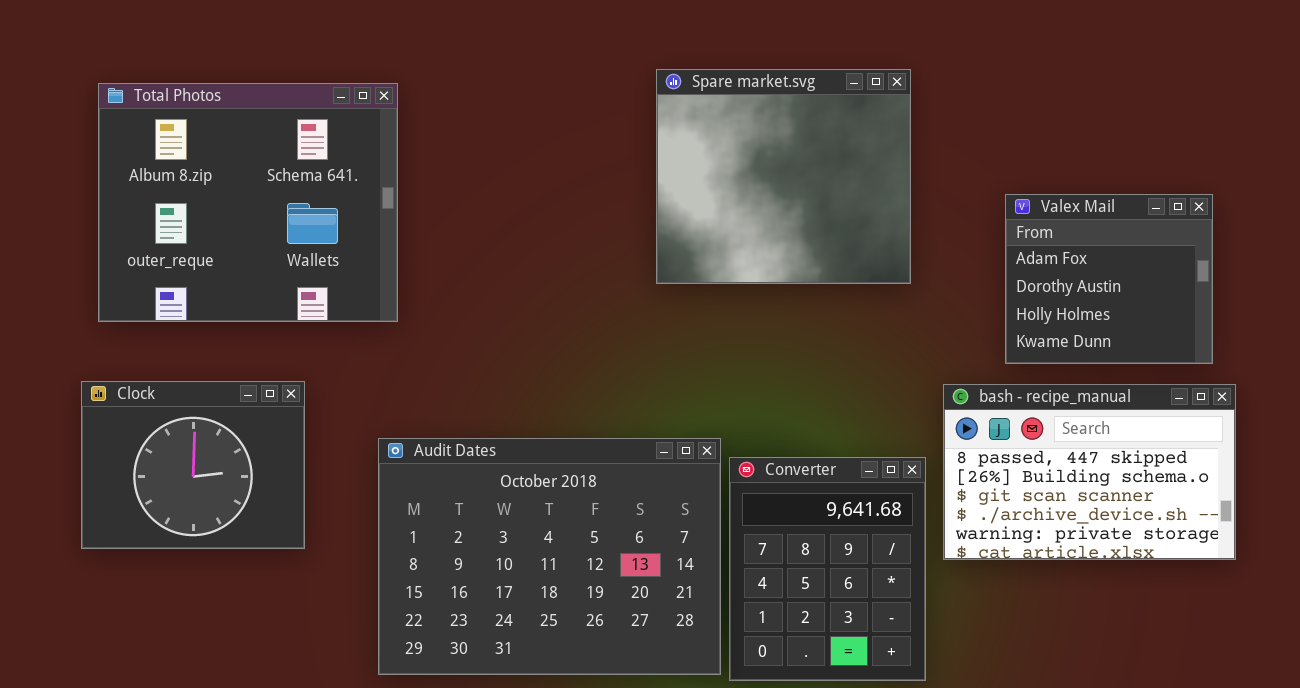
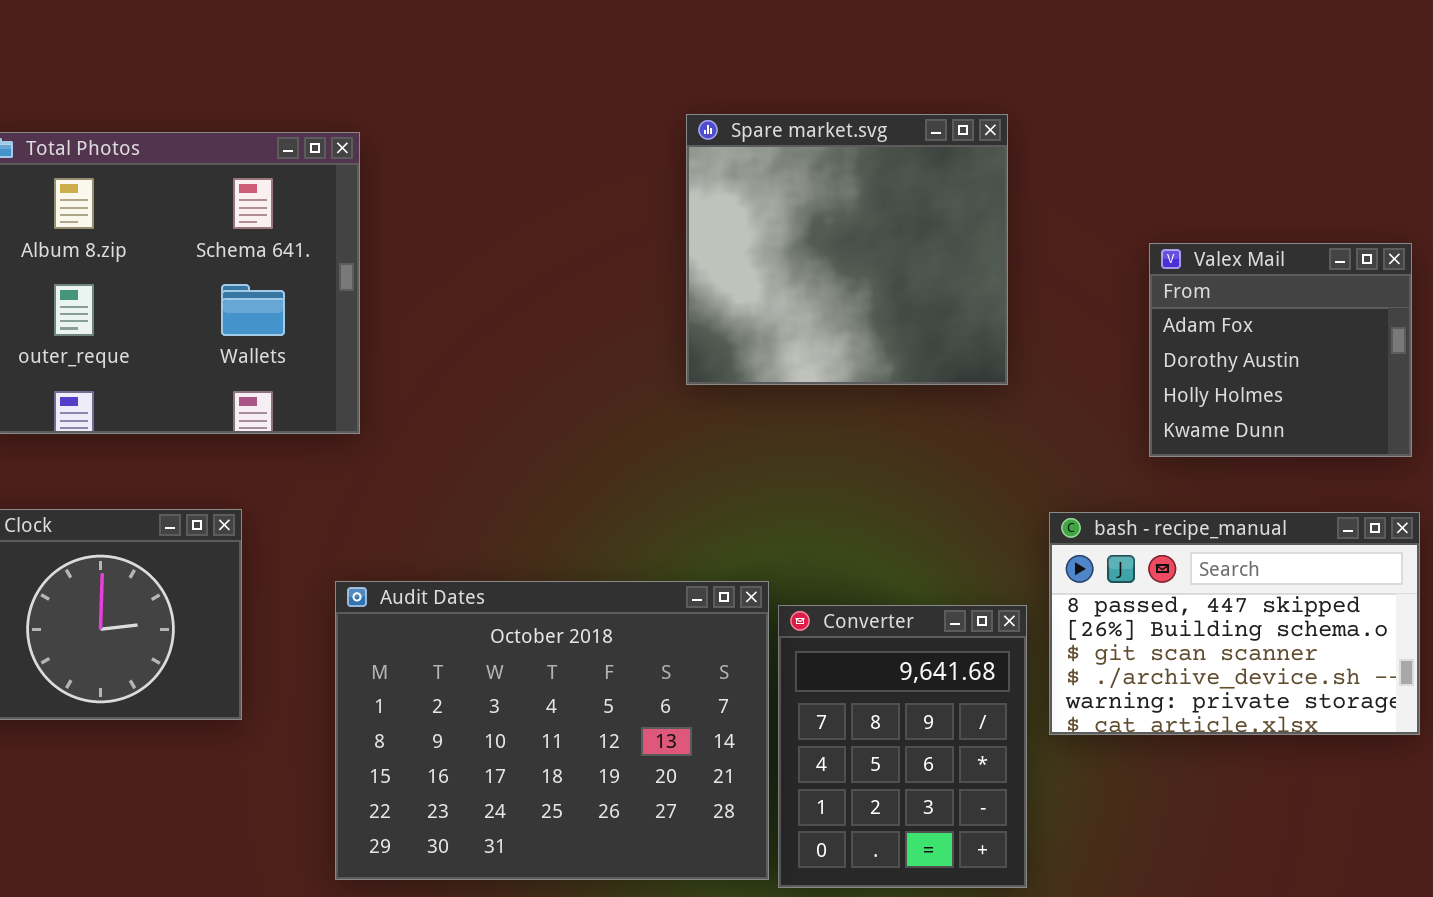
Valex Mail: [1005,194,1213,364] -> [1149,243,1412,457], moved

